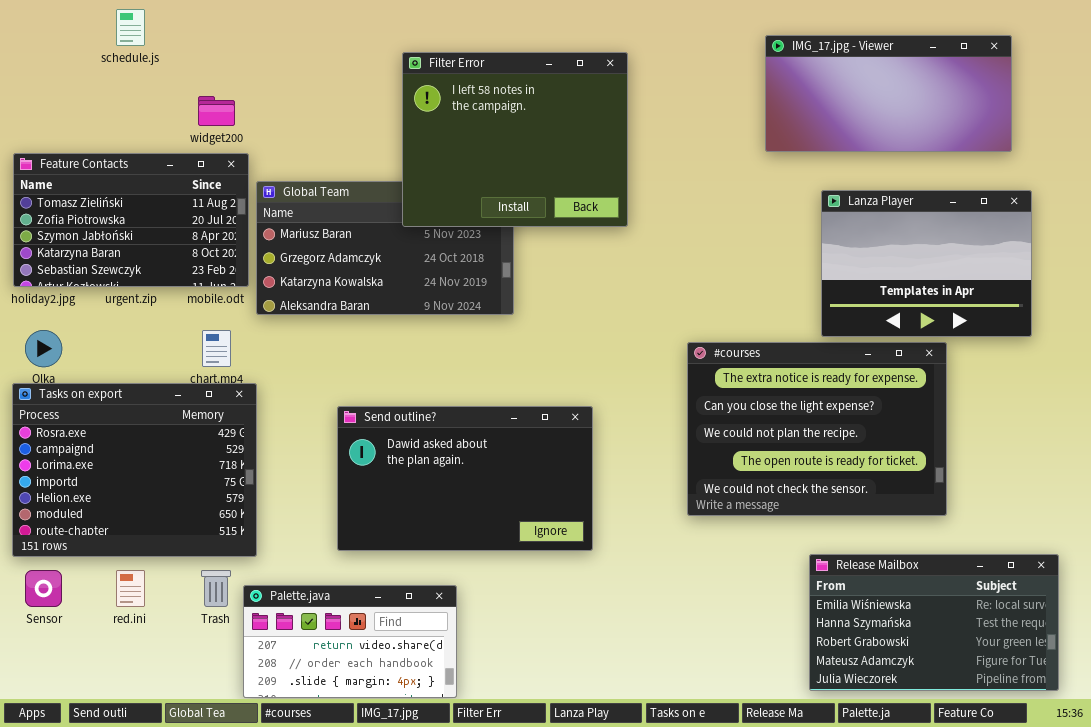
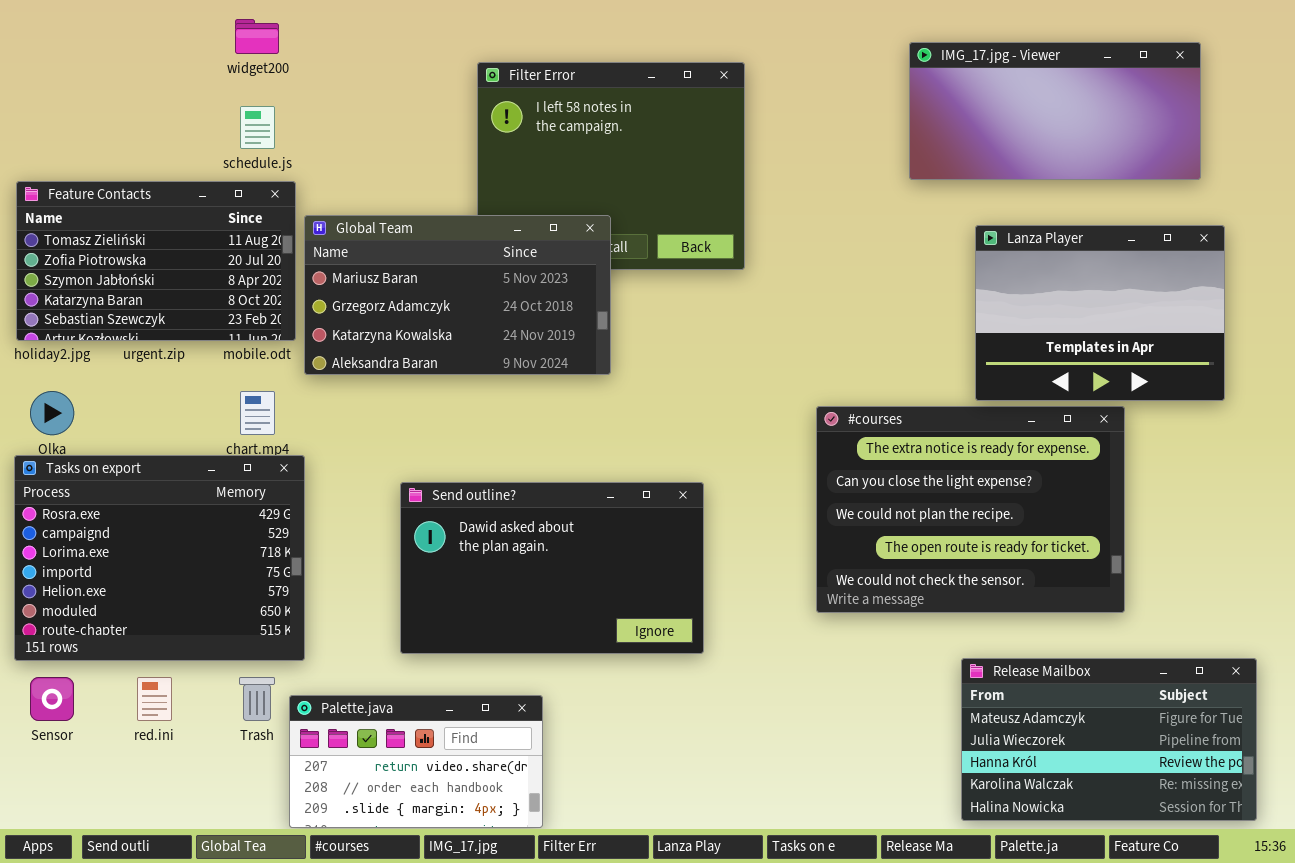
schedule.js: [116,9,145,46] -> [240,106,275,149], moved
widget200: [198,96,235,126] -> [235,19,279,54], moved
Global Team: [256,181,514,315] -> [304,215,611,375], raised
Release Mailbox: [809,554,1059,691] -> [961,658,1257,821], scrolled down 3 rows

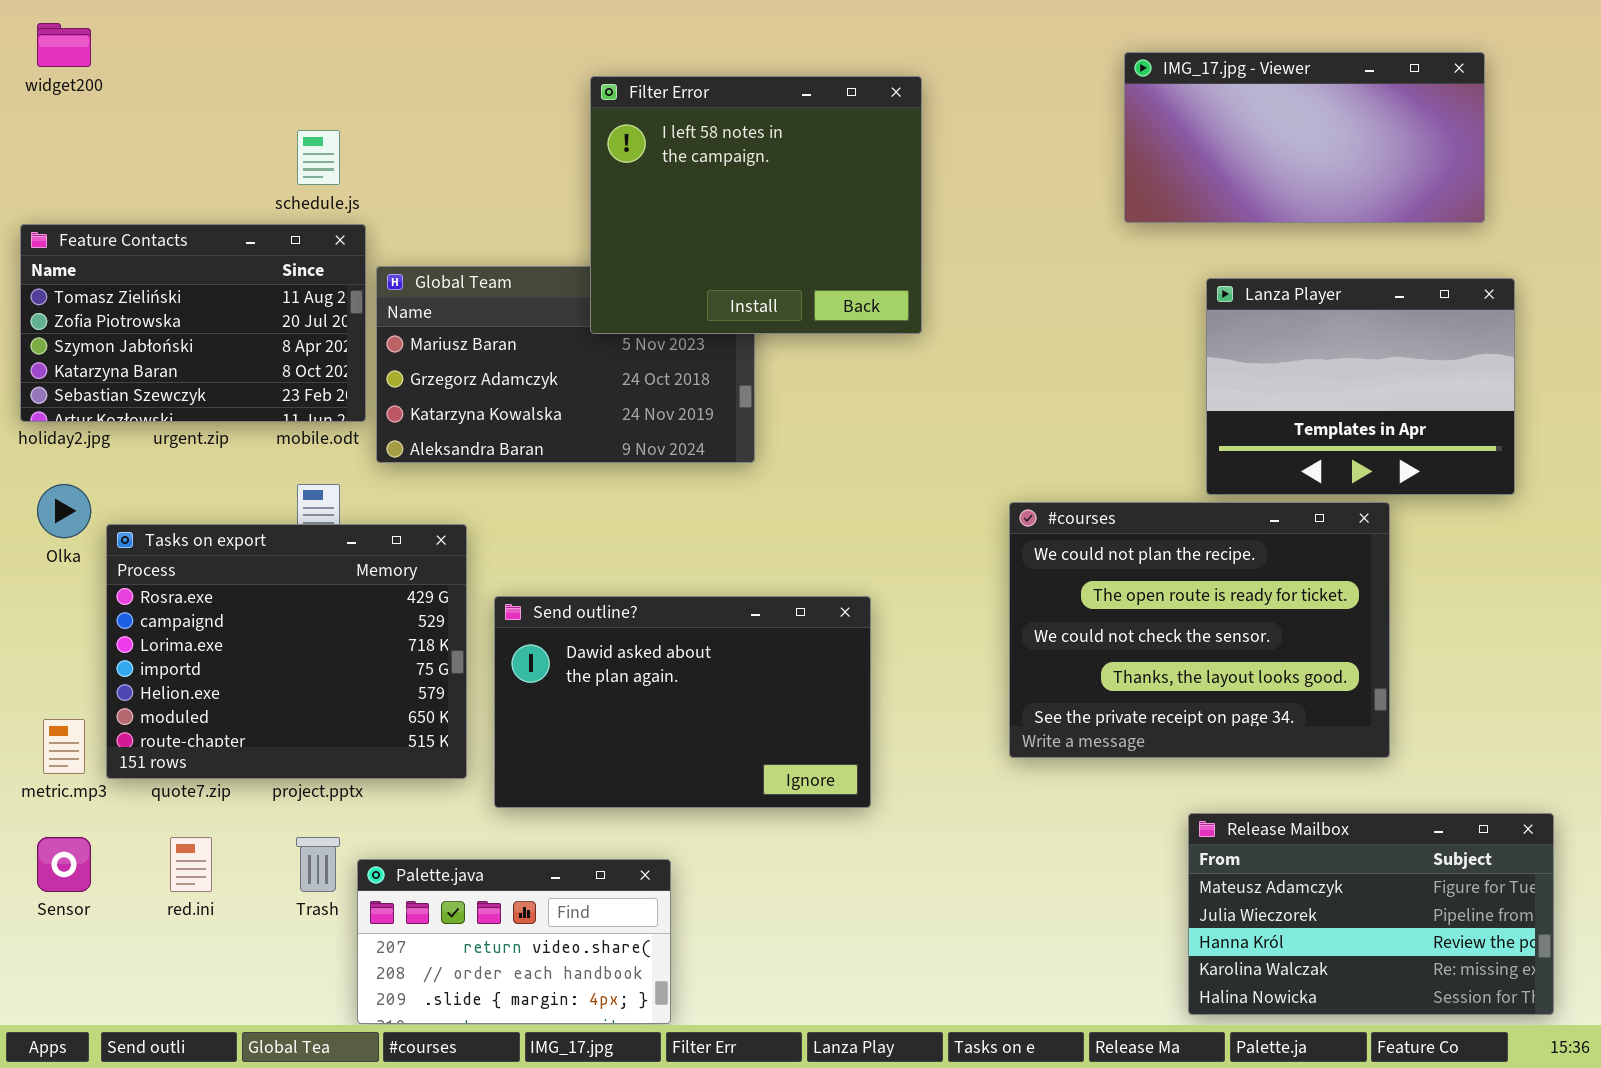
widget200: [235,19,279,54] -> [37,23,91,67], moved
Filter Error: [477,62,745,270] -> [590,76,922,334], raised
#courses: [816,406,1125,613] -> [1009,502,1390,758], scrolled down 2 rows
Tasks on export: [14,455,305,661] -> [106,524,467,779], moved

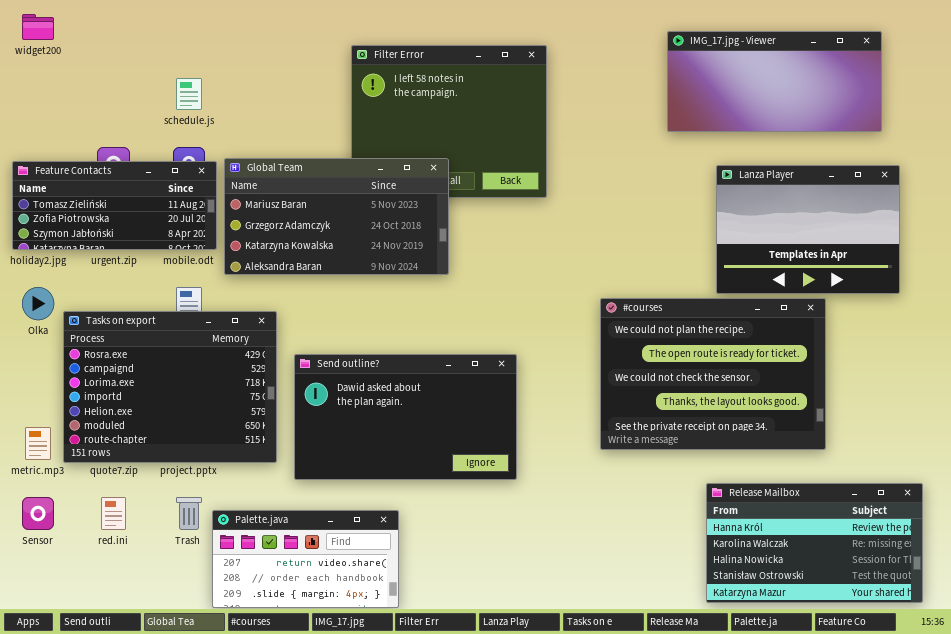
Feature Contacts: [20,224,366,422] -> [12,161,217,250], resized
Global Team: [376,266,755,463] -> [224,158,449,275], raised
Release Mailbox: [1188,813,1554,1015] -> [706,483,923,603], scrolled down 2 rows

